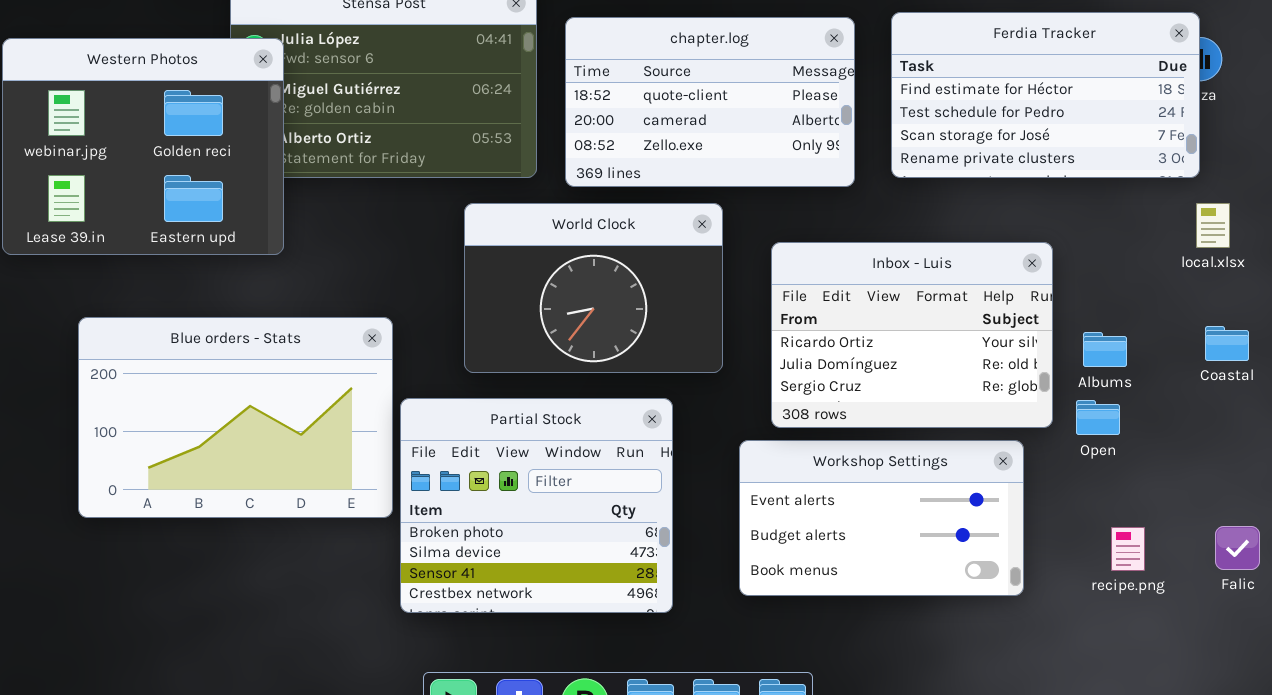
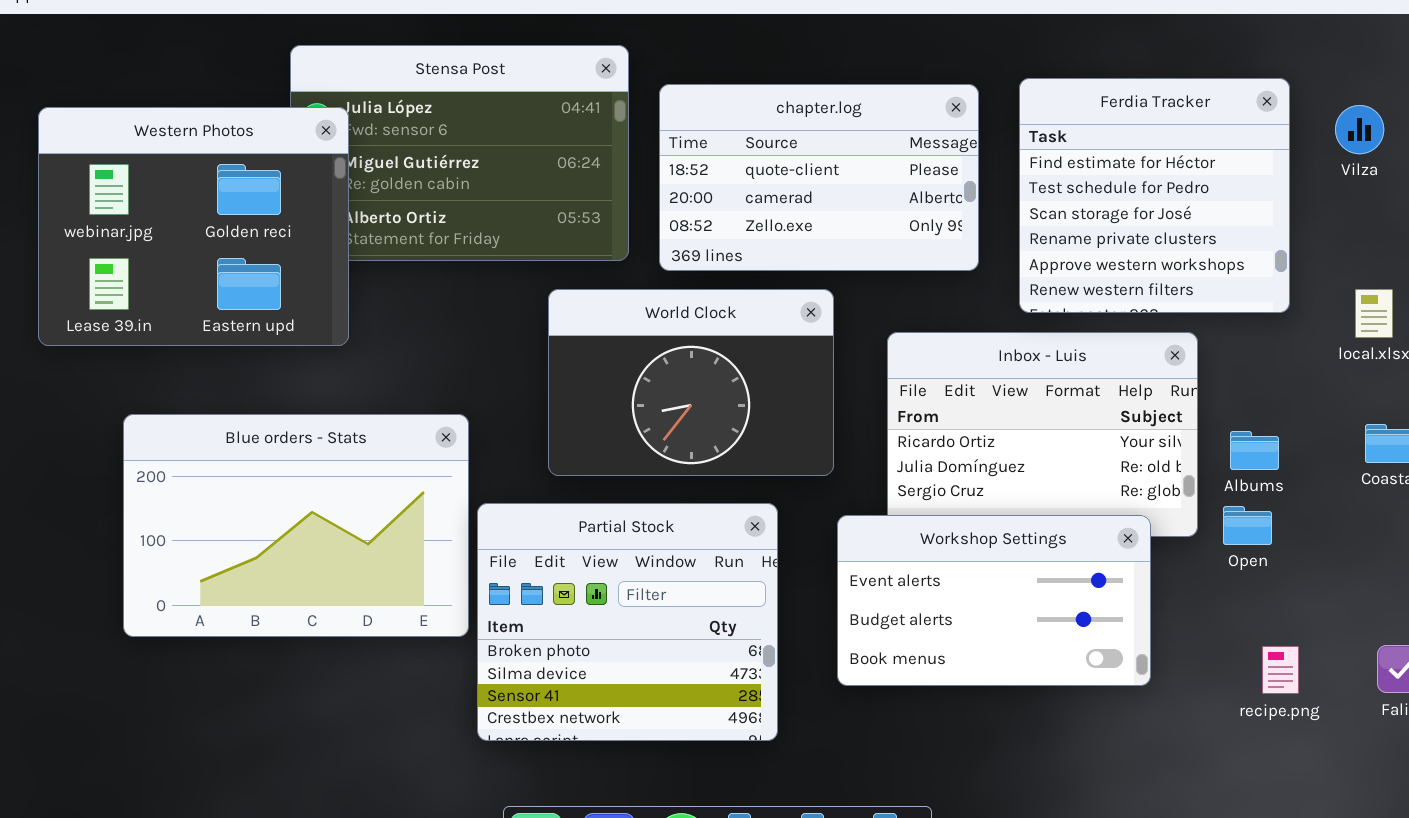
Ferdia Tracker: [891,12,1200,178] -> [1019,78,1290,313], resized
Workshop Settings: [739,440,1024,596] -> [837,515,1151,686], moved

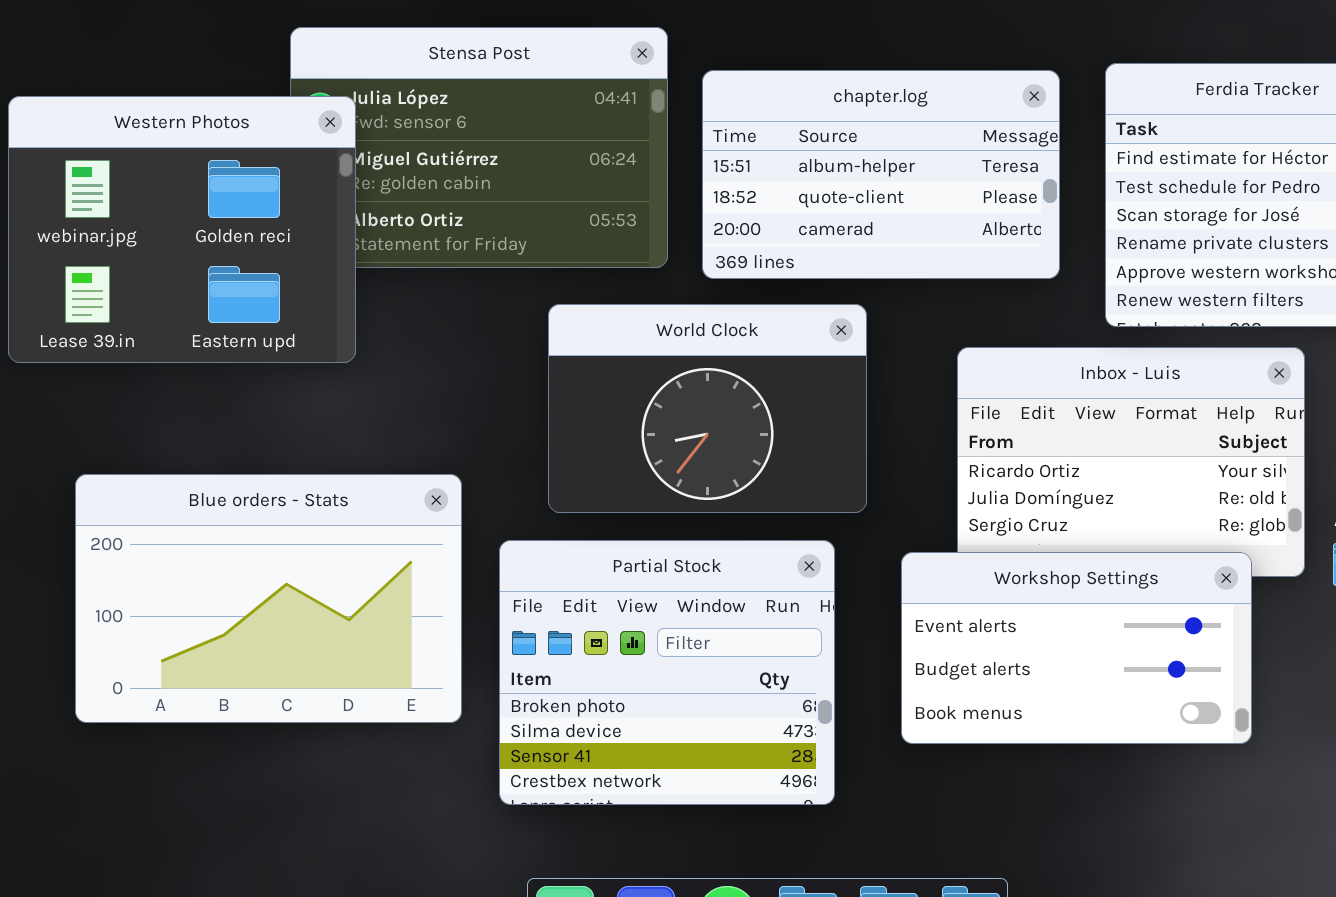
chapter.log: [659,84,979,271] -> [702,70,1060,279], scrolled up 1 row
World Clock: [548,289,834,476] -> [548,304,867,513], moved
Blue orders - Stats: [123,414,469,637] -> [75,474,462,723], moved

